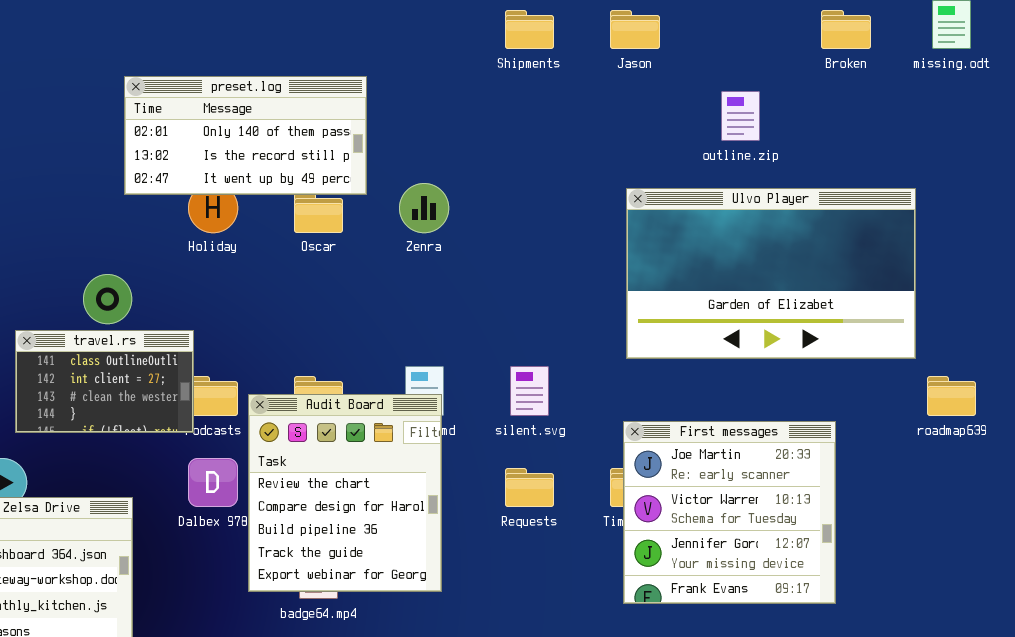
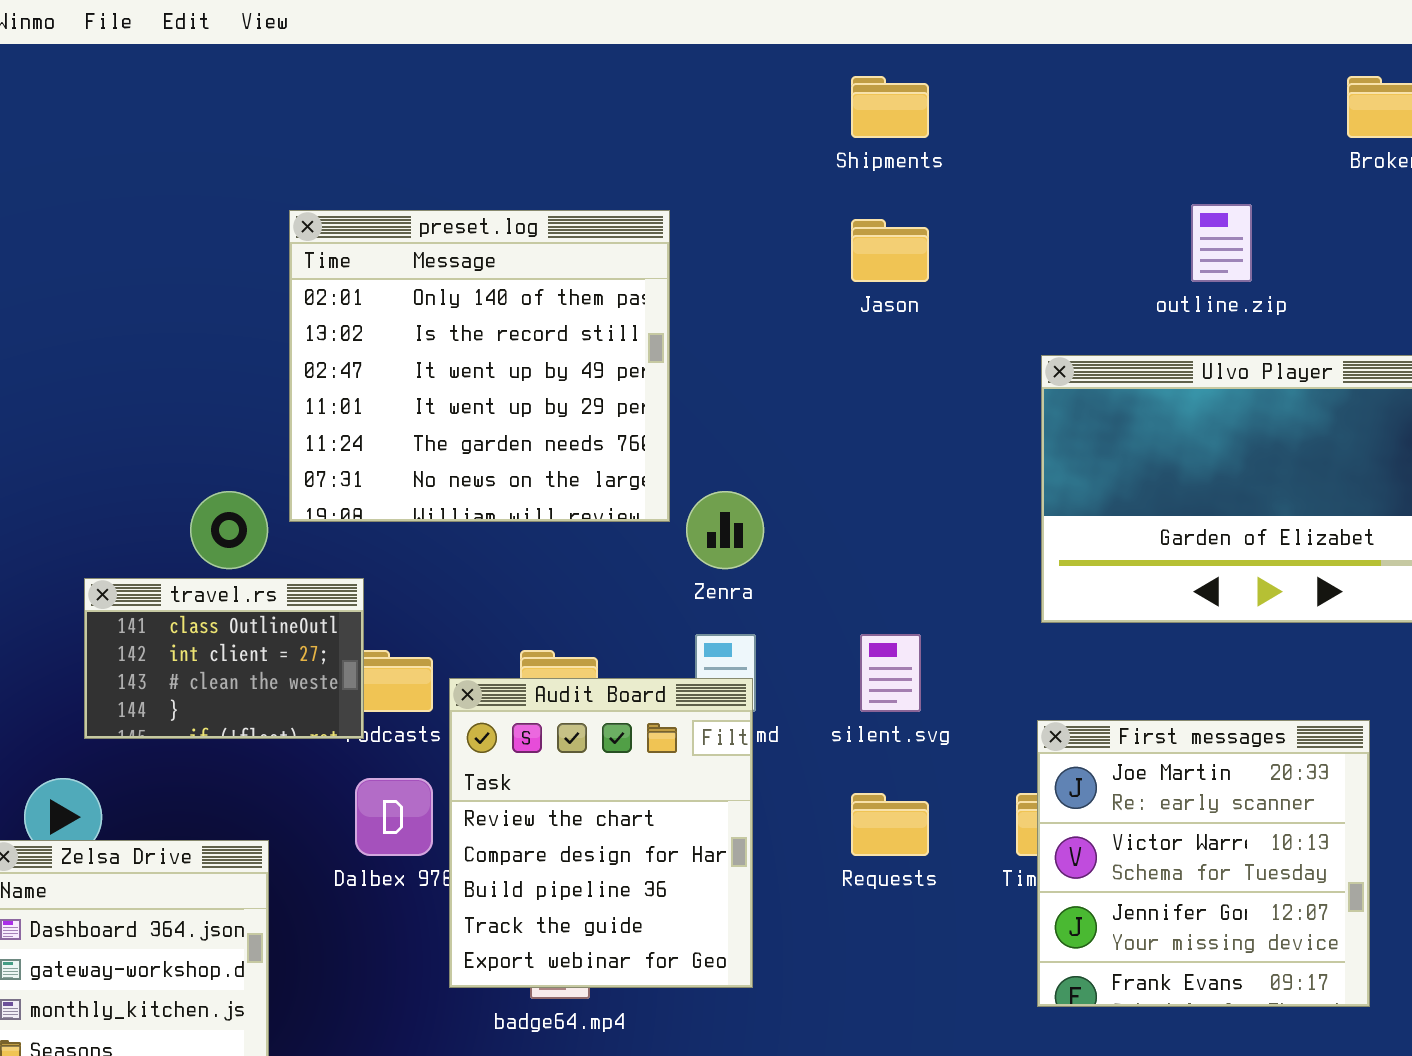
Jason: [610,10,660,49] -> [851,219,929,282], moved
preset.log: [124,76,367,195] -> [289,210,670,522], moved, resized
Zenra: [399,183,449,233] -> [686,491,764,569], moved

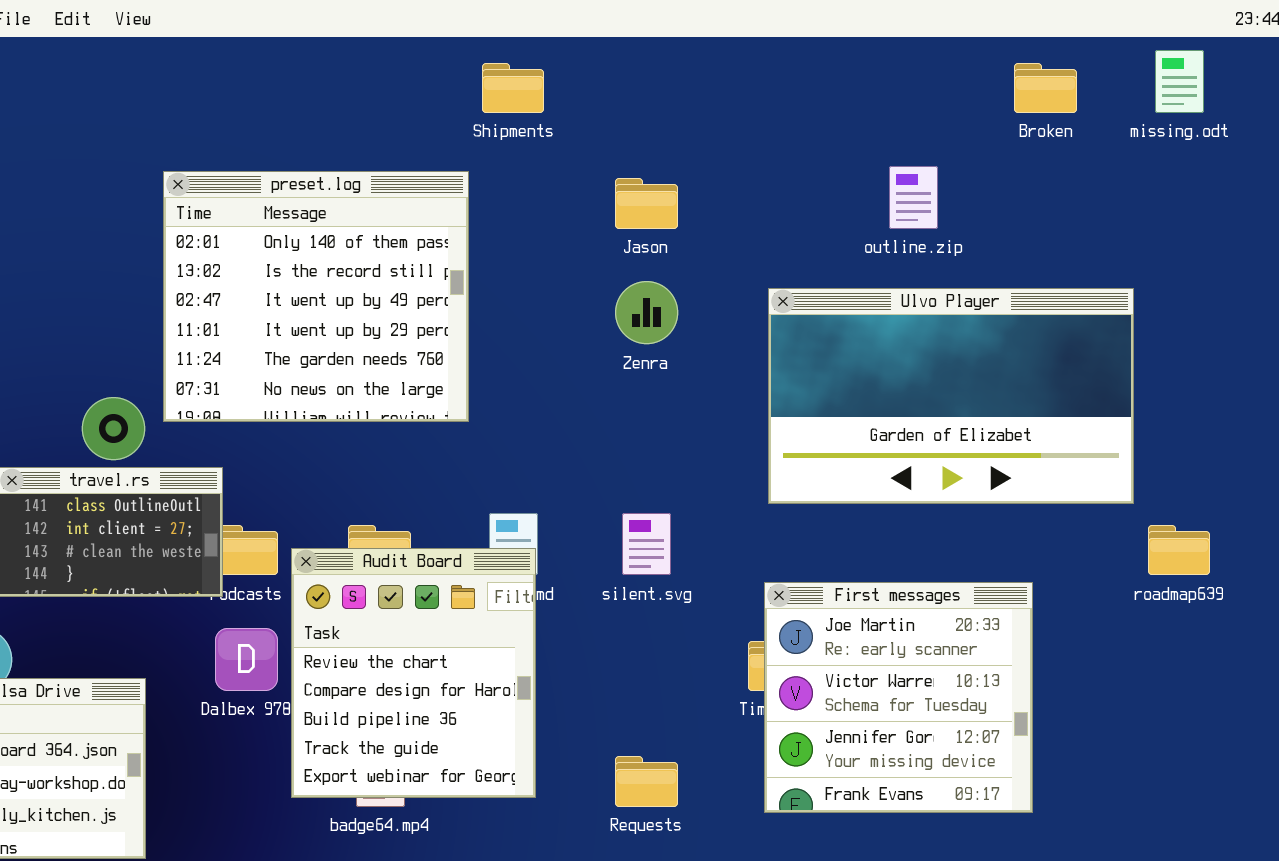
Shipments: [851,76,929,138] -> [482,63,544,113], moved
Zenra: [686,491,764,569] -> [615,281,678,344], moved
Requests: [851,793,929,856] -> [615,756,678,807], moved

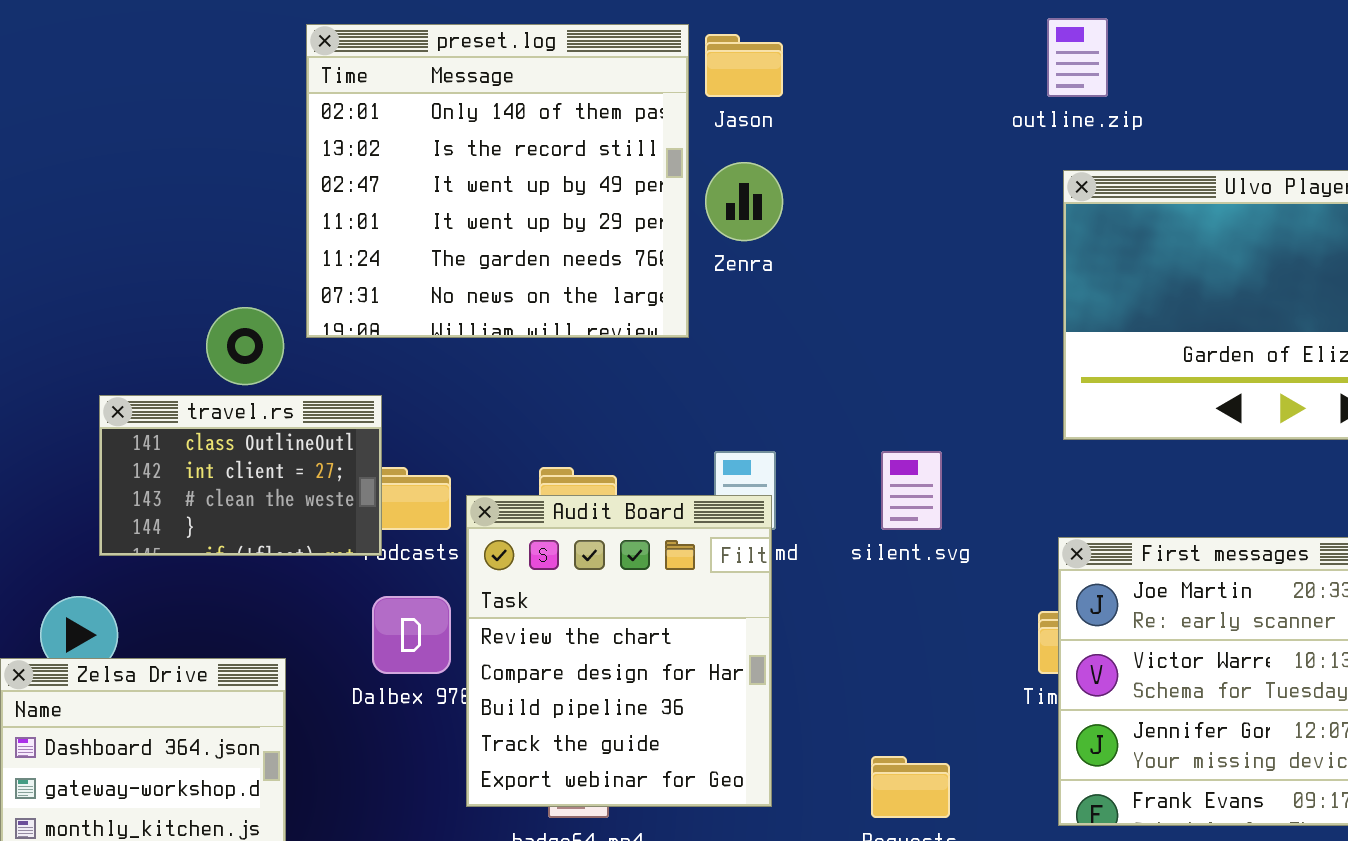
outline.zip: [889,166,938,229] -> [1047,18,1108,97], moved
Jason: [615,178,678,229] -> [705,34,783,97], moved
Zenra: [615,281,678,344] -> [705,162,783,241], moved

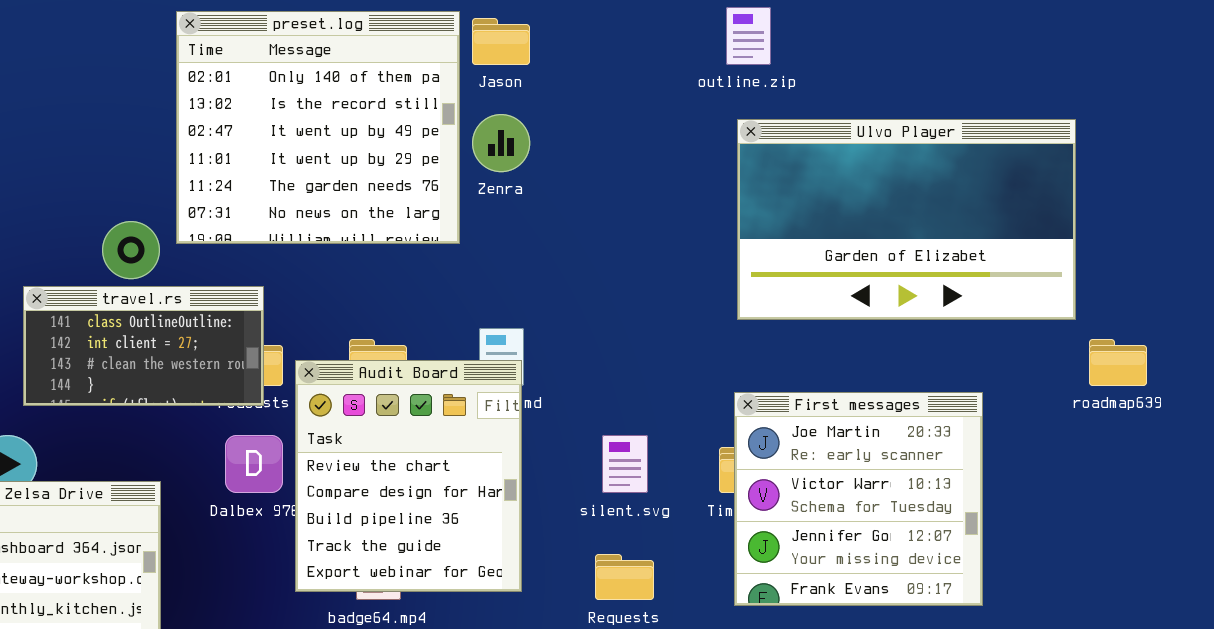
travel.rs: [99,395,382,556] -> [23,286,264,406], resized
silent.svg: [881,451,942,530] -> [602,435,648,493], moved

